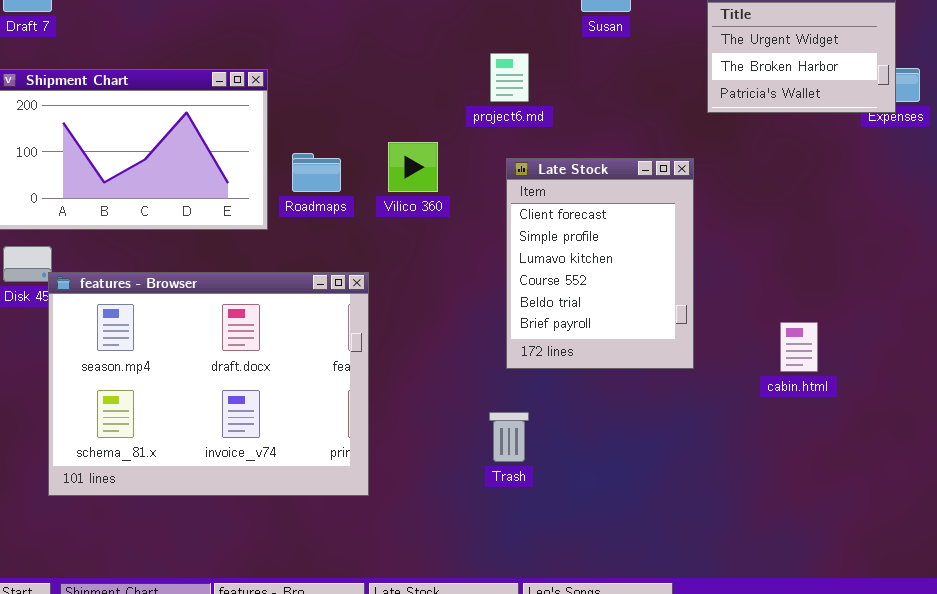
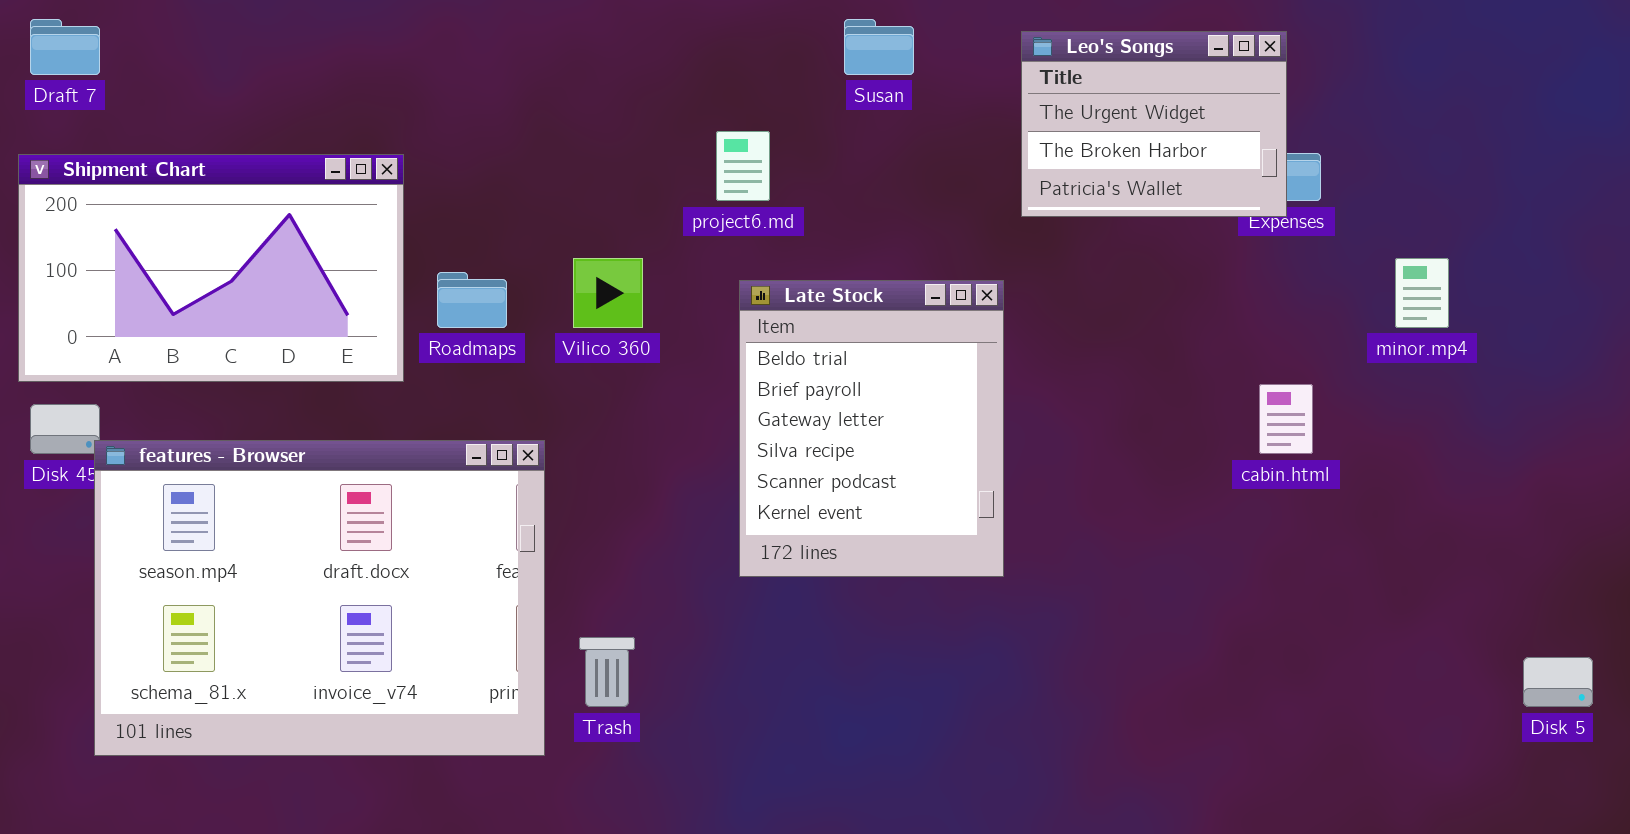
Late Stock: [506,158,694,369] -> [739,280,1004,577], scrolled down 4 rows
cabin.html: [780,322,818,372] -> [1259,384,1313,454], moved
Trash: [489,412,529,462] -> [579,637,635,707], moved

